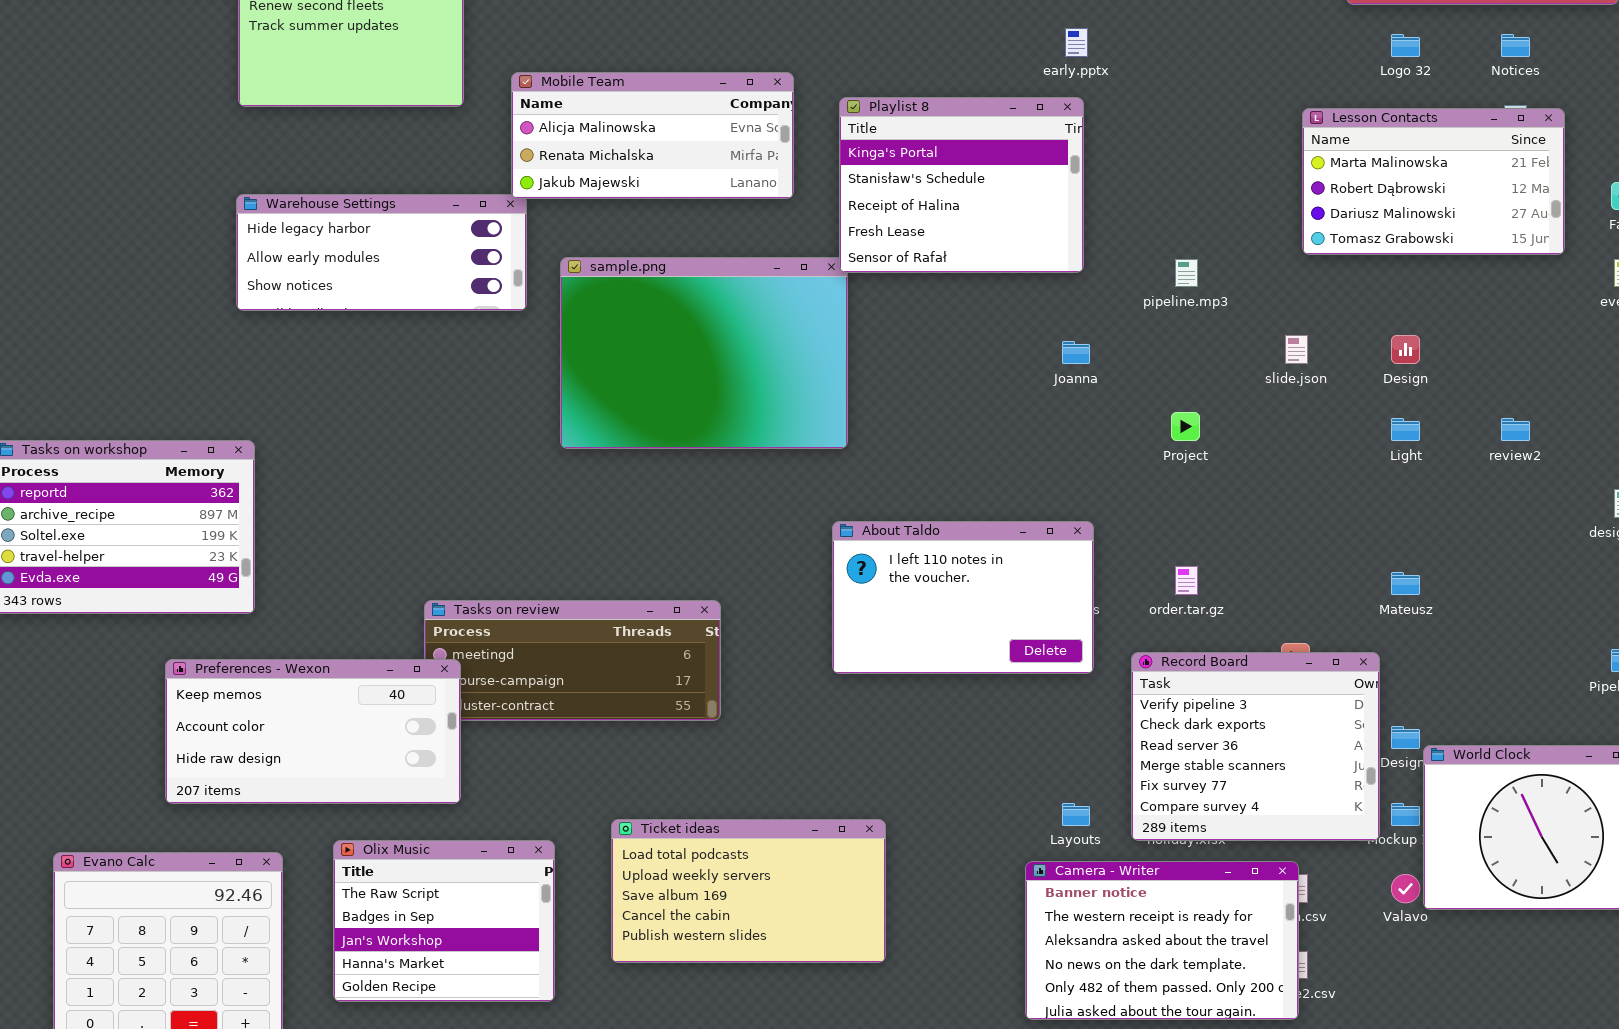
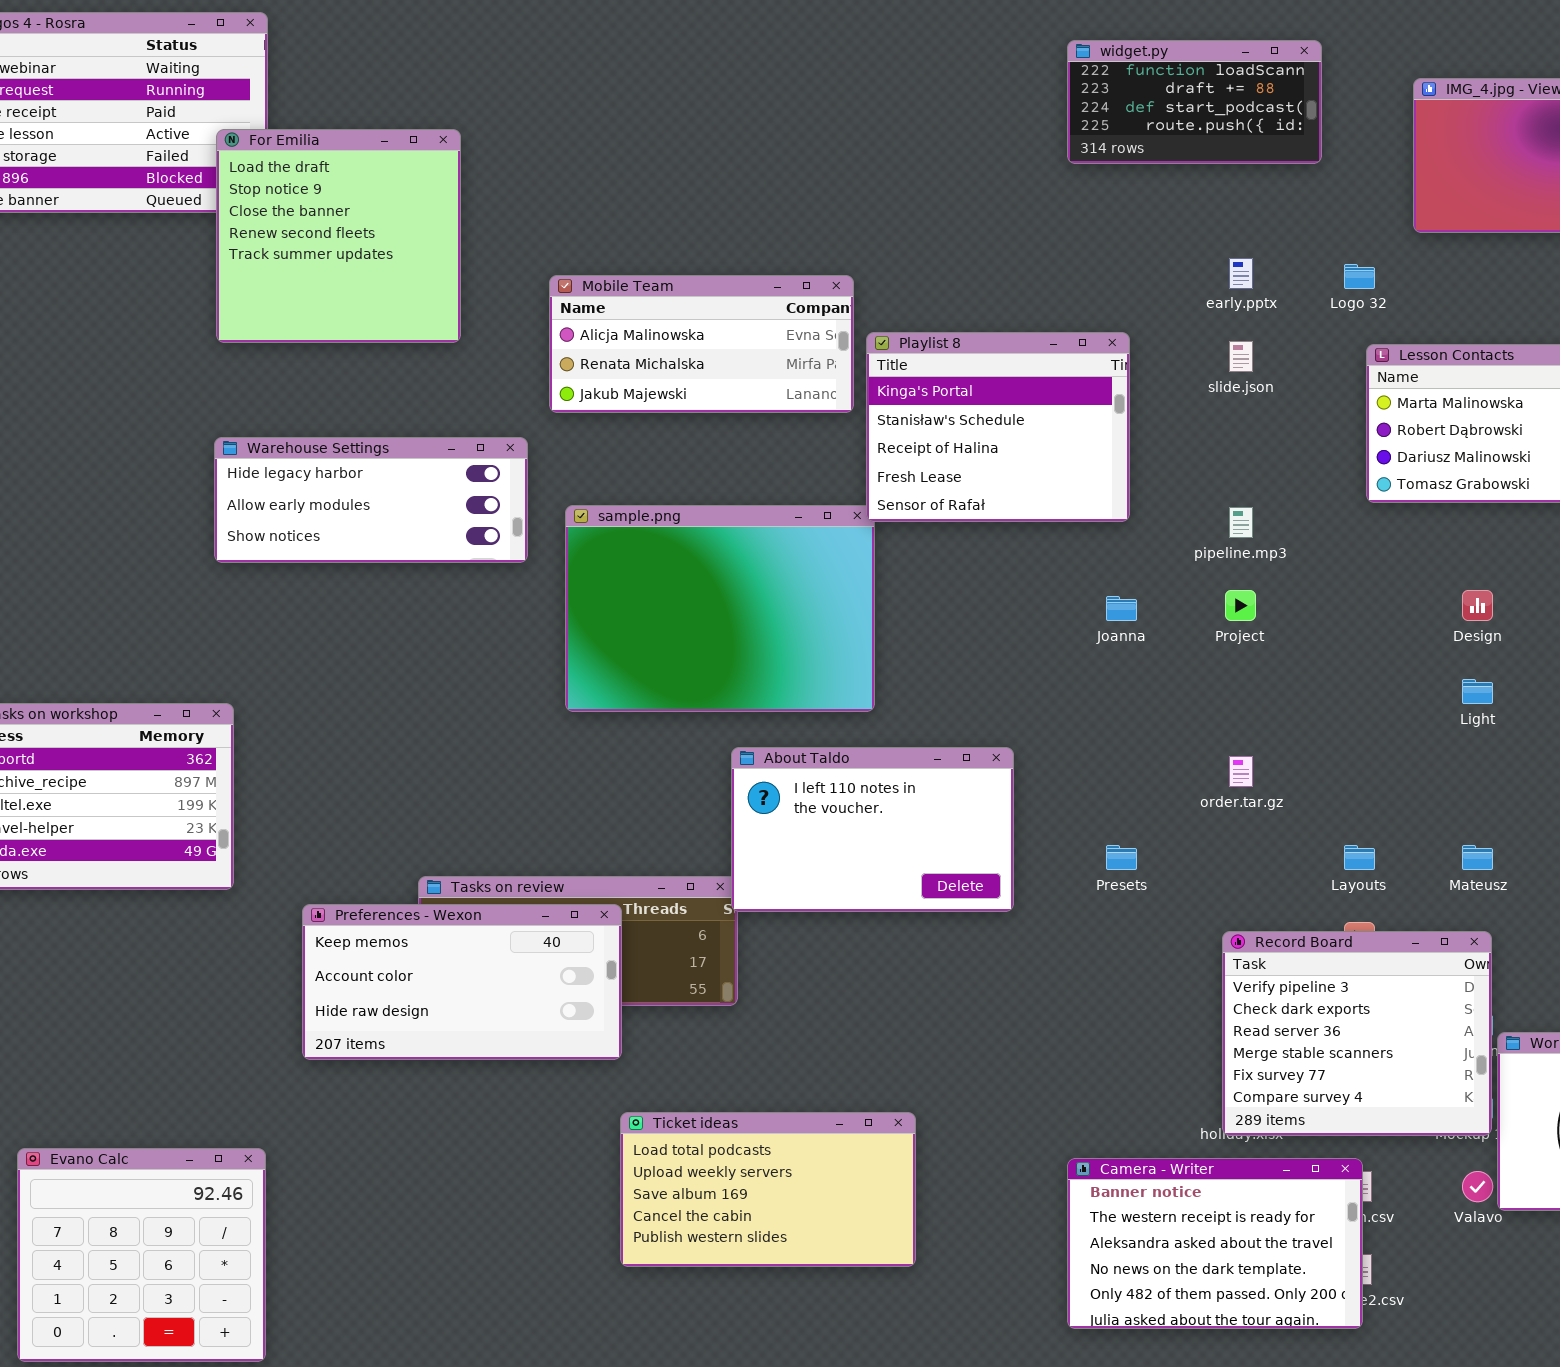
early.pptx: [1065,28,1088,57] -> [1229,258,1253,289], moved
Logo 32: [1391,34,1420,57] -> [1344,264,1375,289], moved
Mobile Team: [511,72,794,199] -> [549,275,854,413], moved
slide.json: [1285,335,1308,364] -> [1229,341,1253,372], moved
Project: [1171,412,1200,441] -> [1225,590,1256,621], moved
About Taldo: [832,521,1094,674] -> [731,747,1014,912], moved
order.tar.gz: [1175,566,1198,595] -> [1229,756,1253,787], moved
Record Board: [1131,652,1380,841] -> [1222,931,1492,1136], moved
Preferences - Wexon: [165,659,461,804] -> [302,904,622,1060], moved
Layouts: [1062,803,1090,826] -> [1344,845,1375,870], moved
Olix Music: [333,840,555,1002] -> none, closed

